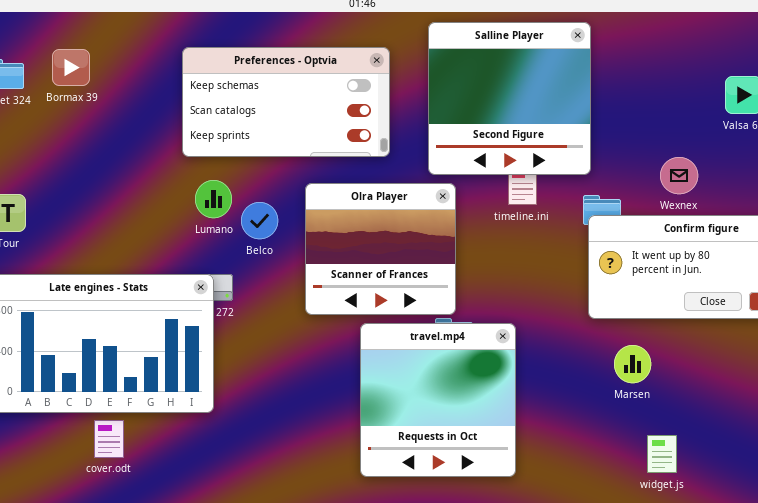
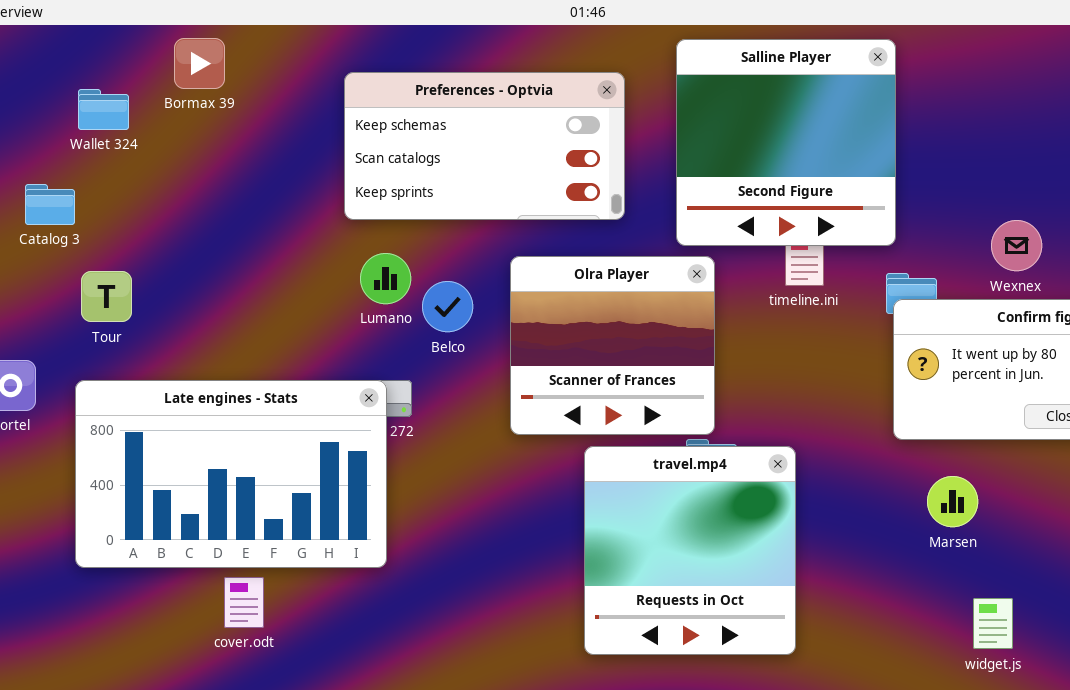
Bormax 39: [52,49,90,86] -> [174,38,225,89], moved

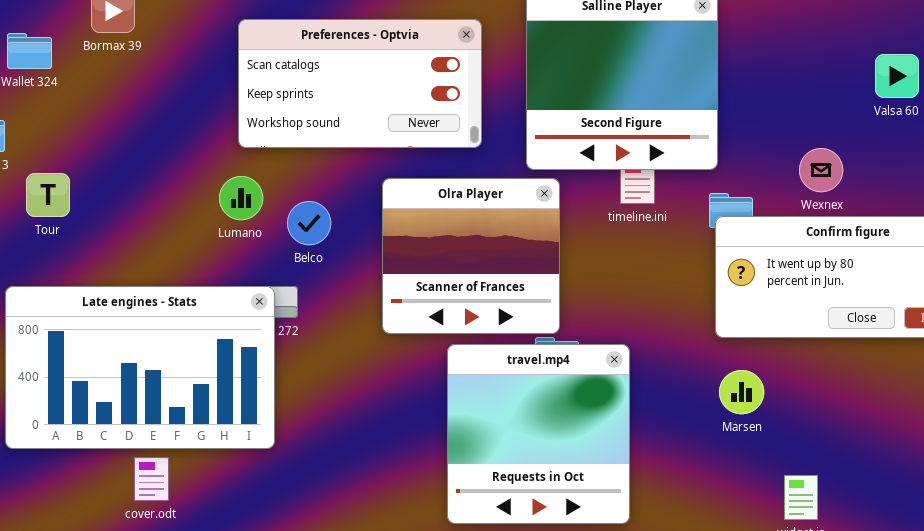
Preferences - Optvia: [344,72,625,220] -> [238,19,482,148], scrolled down 1 row
Lumano: [360,253,411,304] -> [219,176,263,220], moved
Tour: [81,271,132,322] -> [26,173,70,217], moved
Belco: [422,281,473,332] -> [287,201,331,245], moved
Marsen: [927,476,978,527] -> [719,370,764,414], moved

